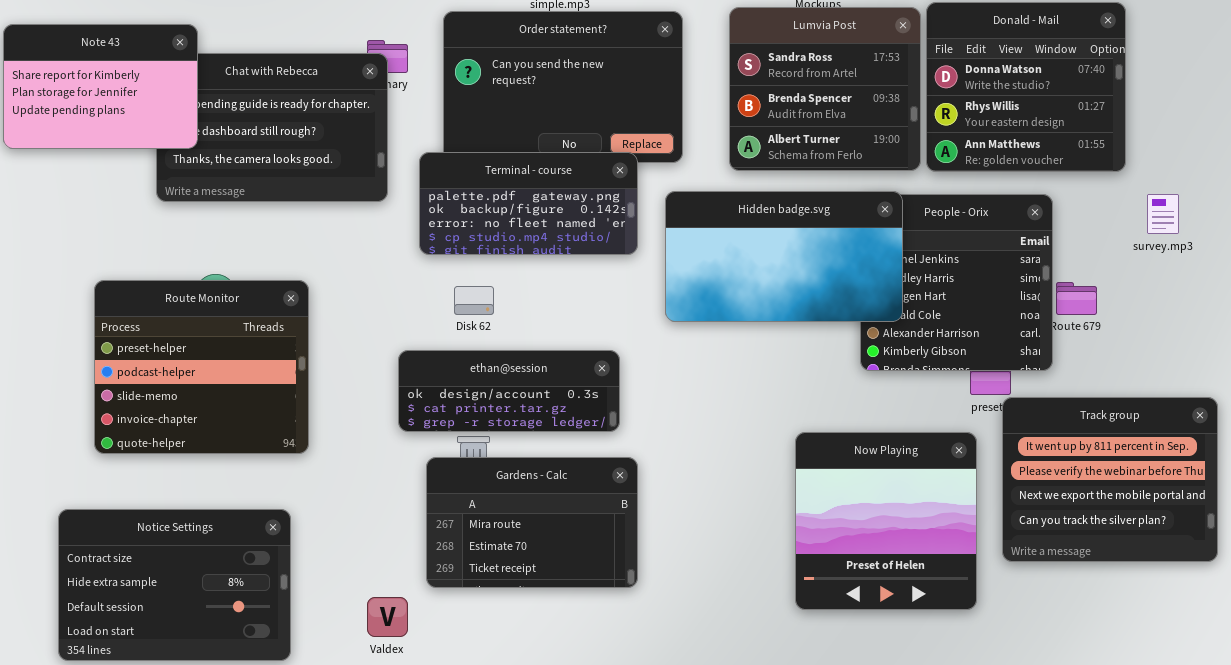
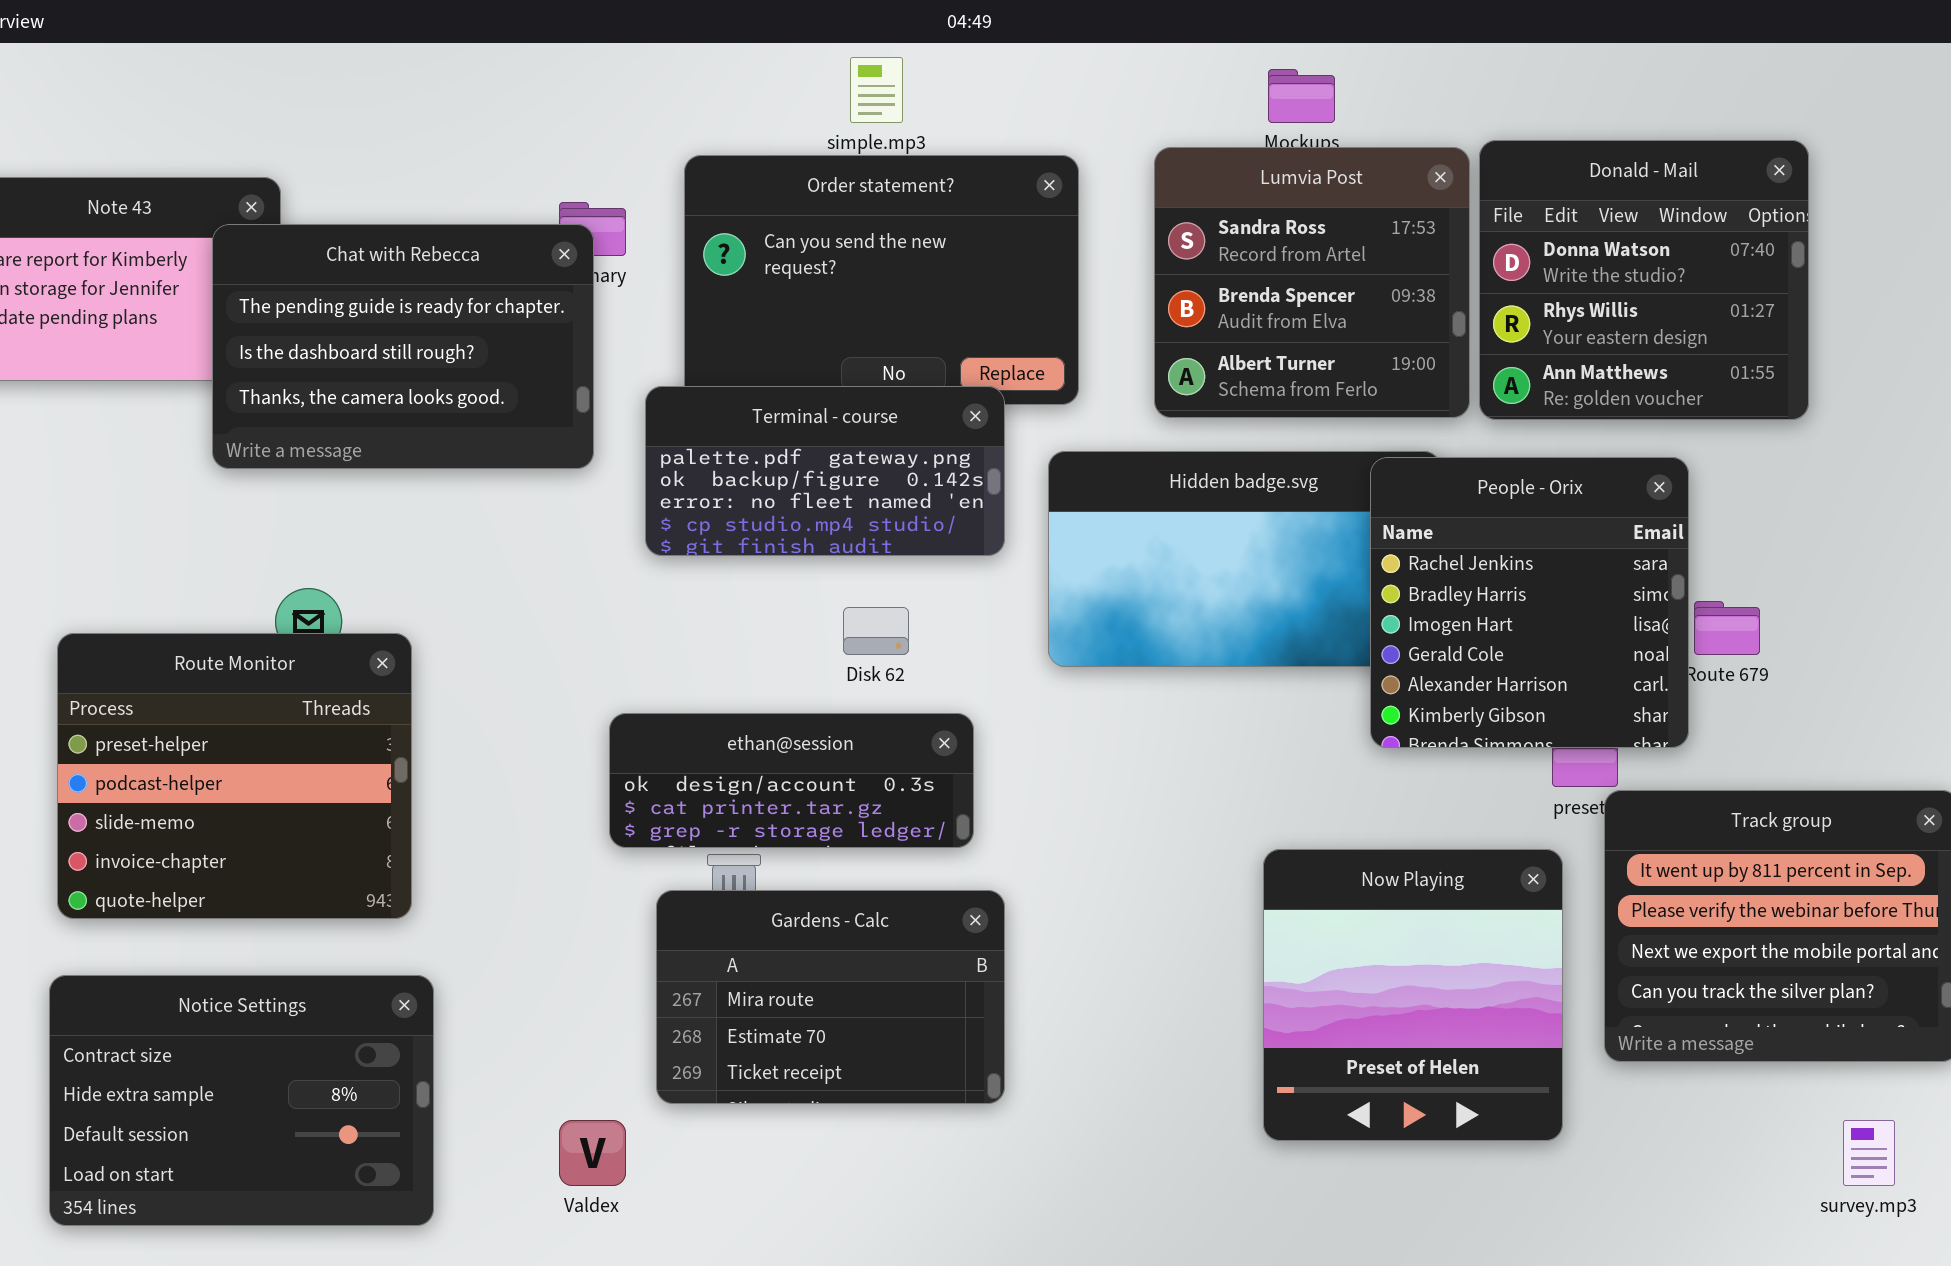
Chat with Rebecca: [156,53,388,202] -> [212,224,594,469], raised
survey.mp3: [1147,194,1179,234] -> [1843,1120,1895,1186], moved
People - Orix: [860,194,1053,371] -> [1370,457,1689,748], raised
Route Monitor: [94,280,309,454] -> [57,633,412,919], moved
Disk 62: [454,286,494,315] -> [843,607,909,655], moved

